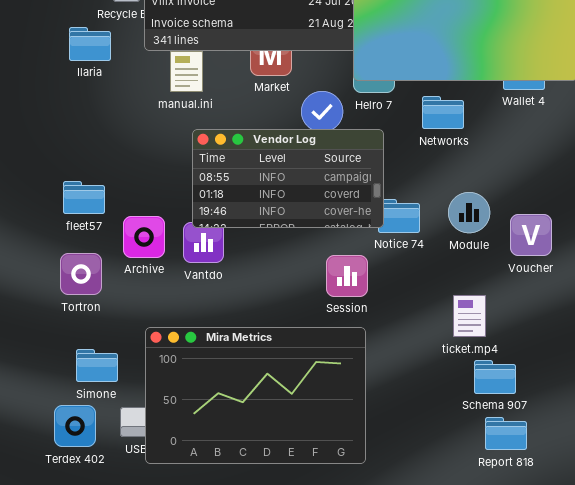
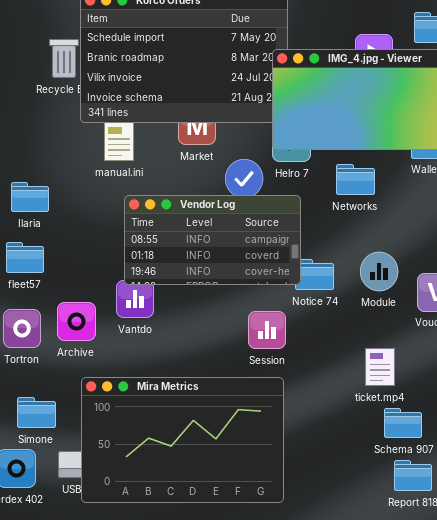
Ilaria: [69,27,111,61] -> [11,182,49,212], moved
Archive: [123,216,165,258] -> [57,302,96,341], moved

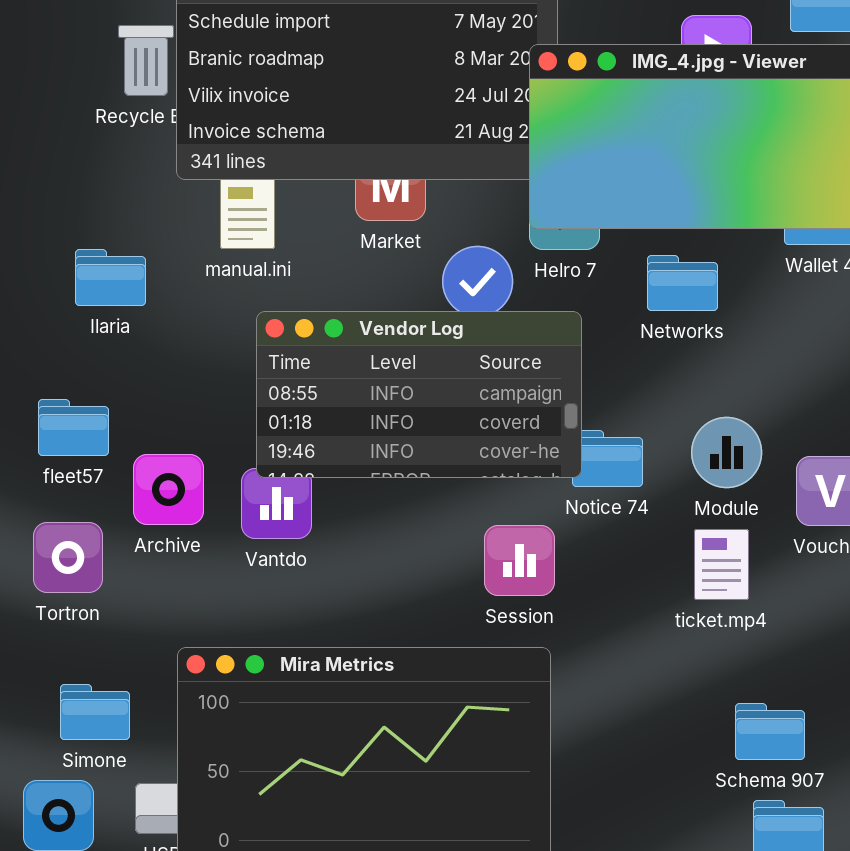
Ilaria: [11,182,49,212] -> [75,249,146,306], moved
Archive: [57,302,96,341] -> [133,454,204,525], moved
ticket.mp4: [365,348,395,386] -> [694,529,749,600], moved

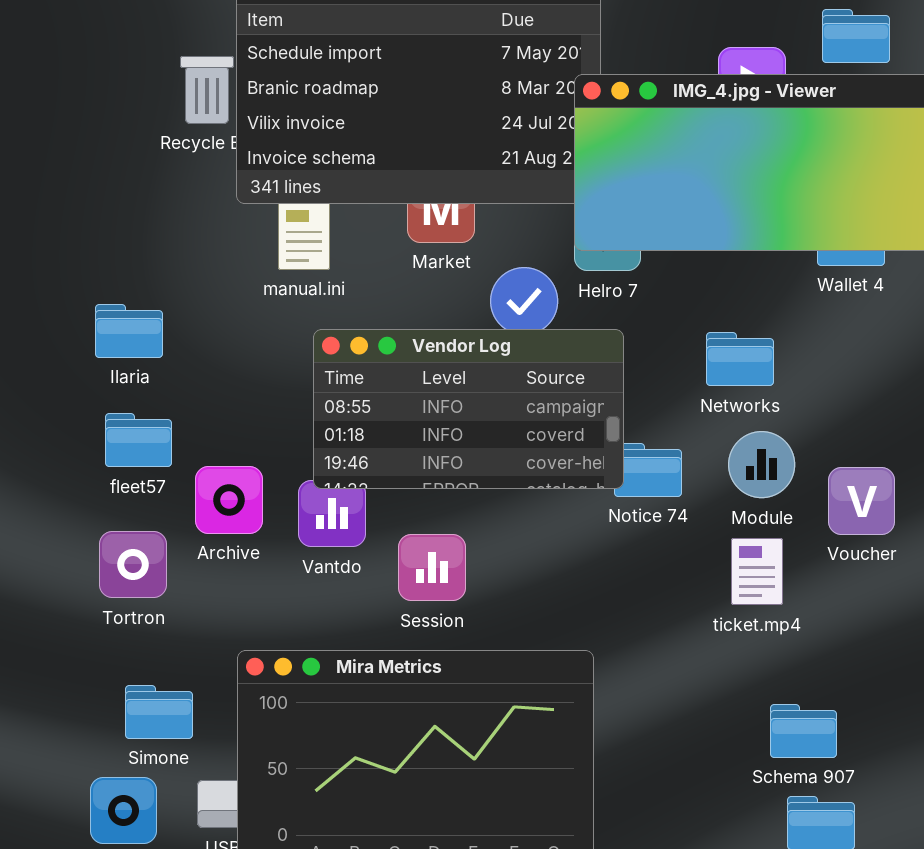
Ilaria: [75,249,146,306] -> [95,304,163,358], moved
Networks: [647,255,718,311] -> [706,332,774,386], moved
Session: [484,525,555,596] -> [398,534,466,601], moved

